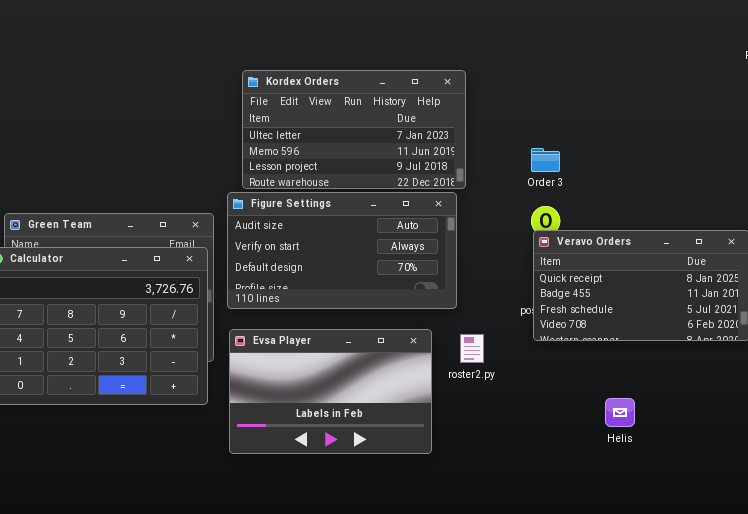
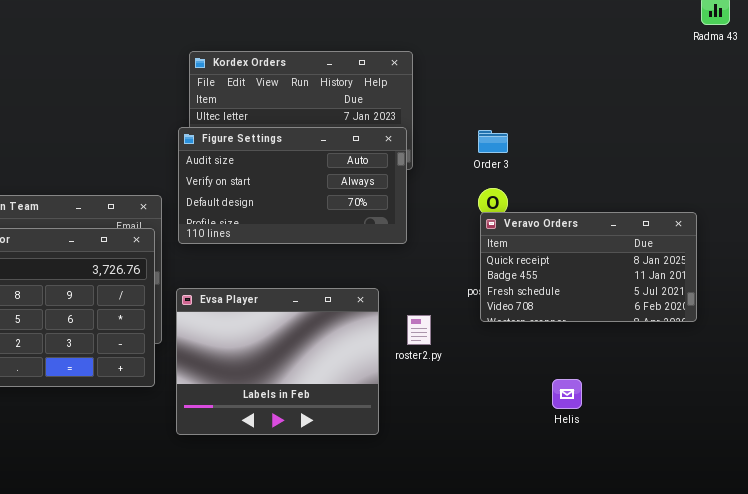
Figure Settings: [227,192,457,309] -> [178,127,407,244], moved
Evsa Player: [229,329,432,454] -> [176,288,379,435], resized

